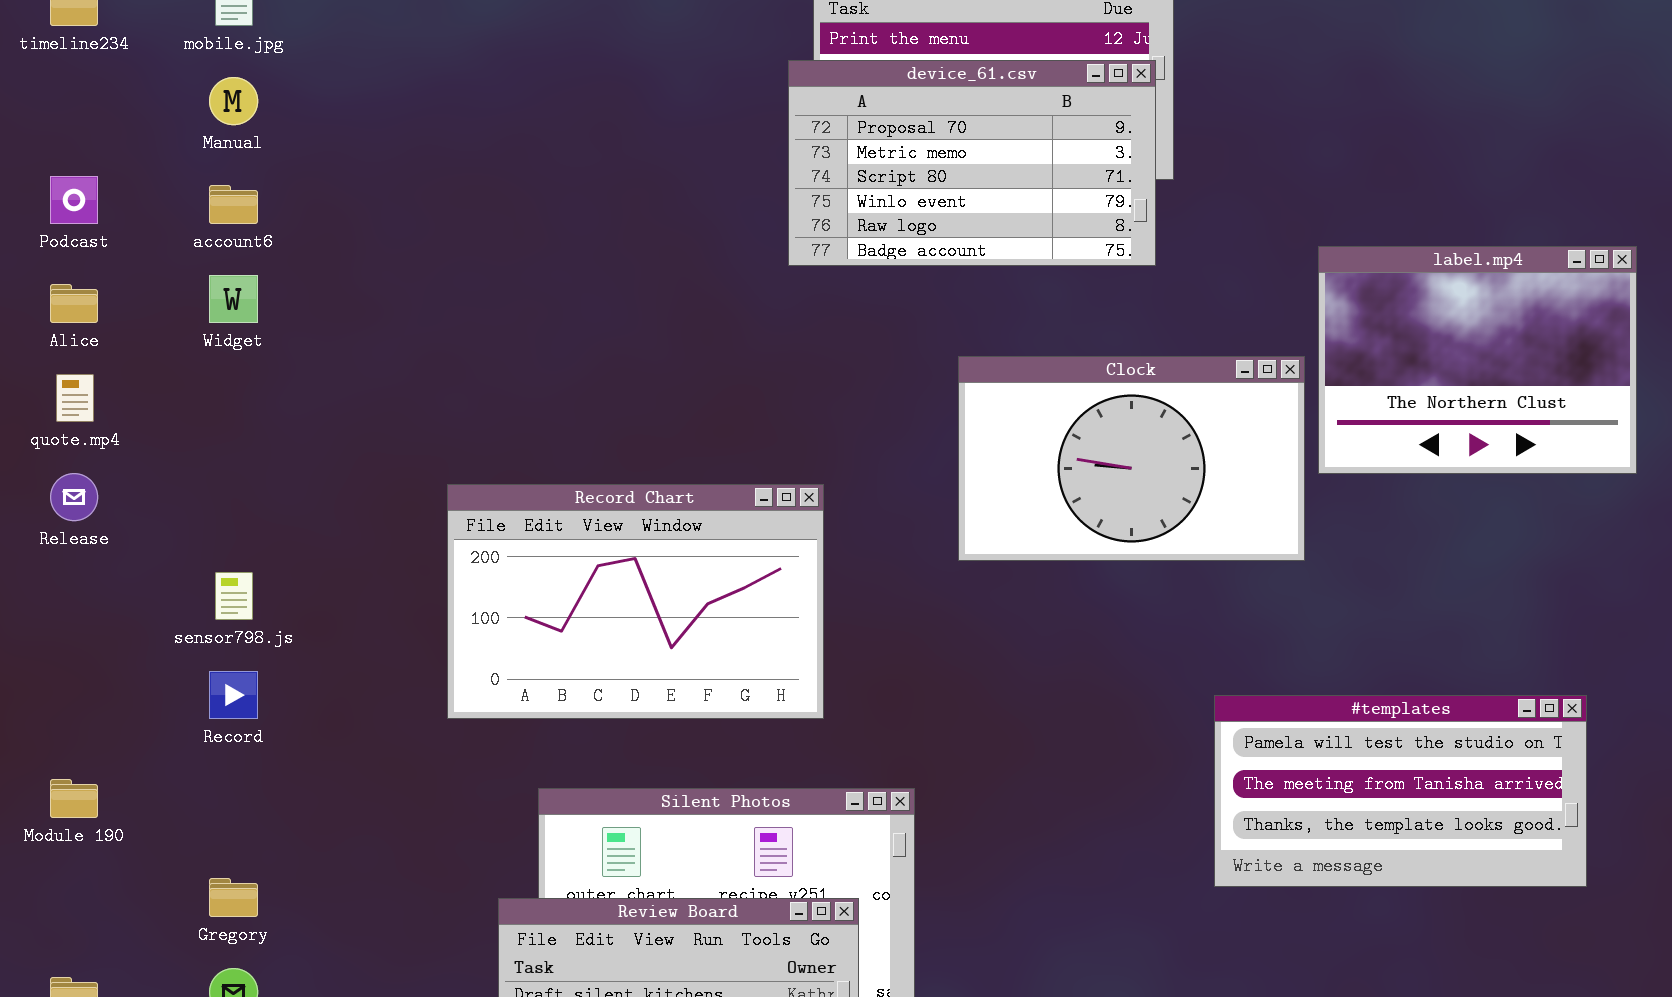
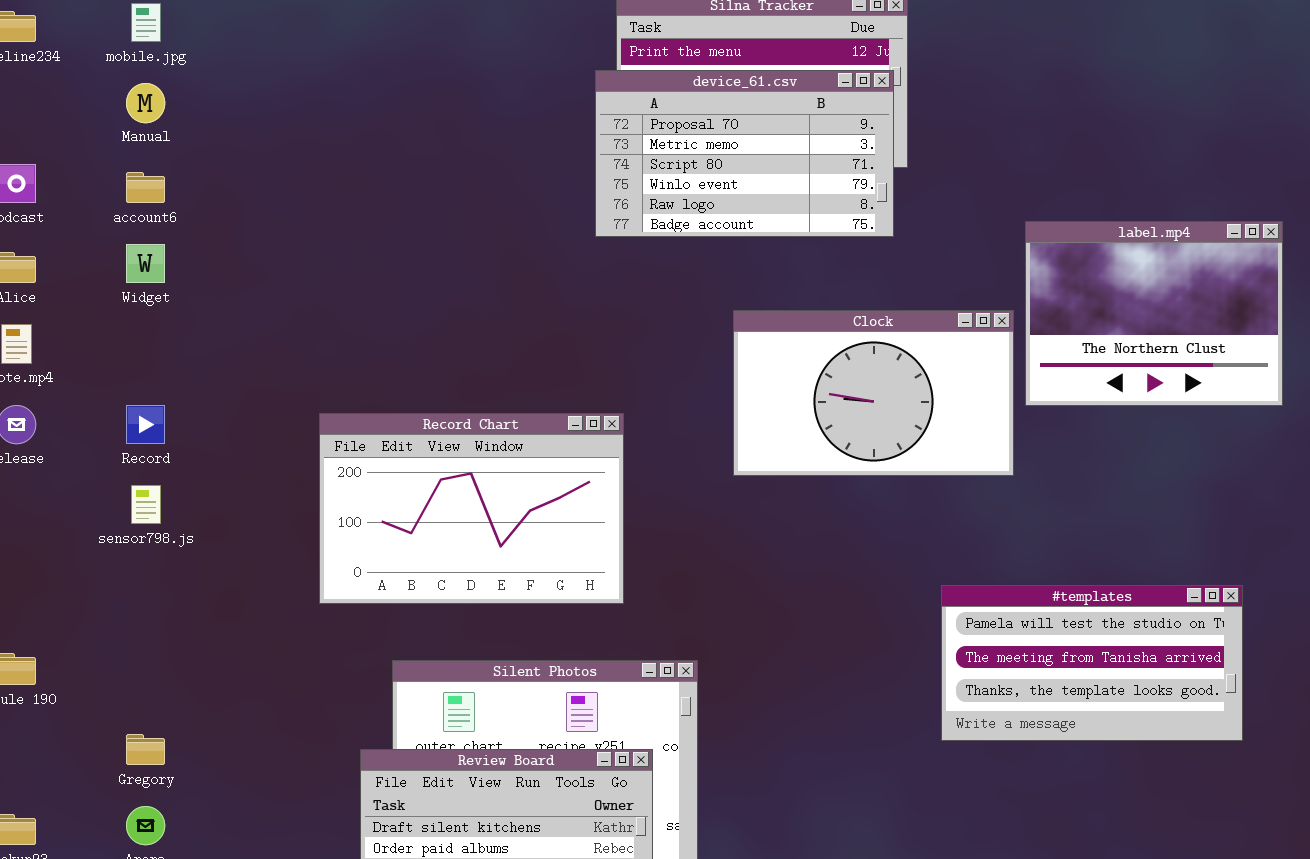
Record: [209,671,258,719] -> [126,405,165,444], moved

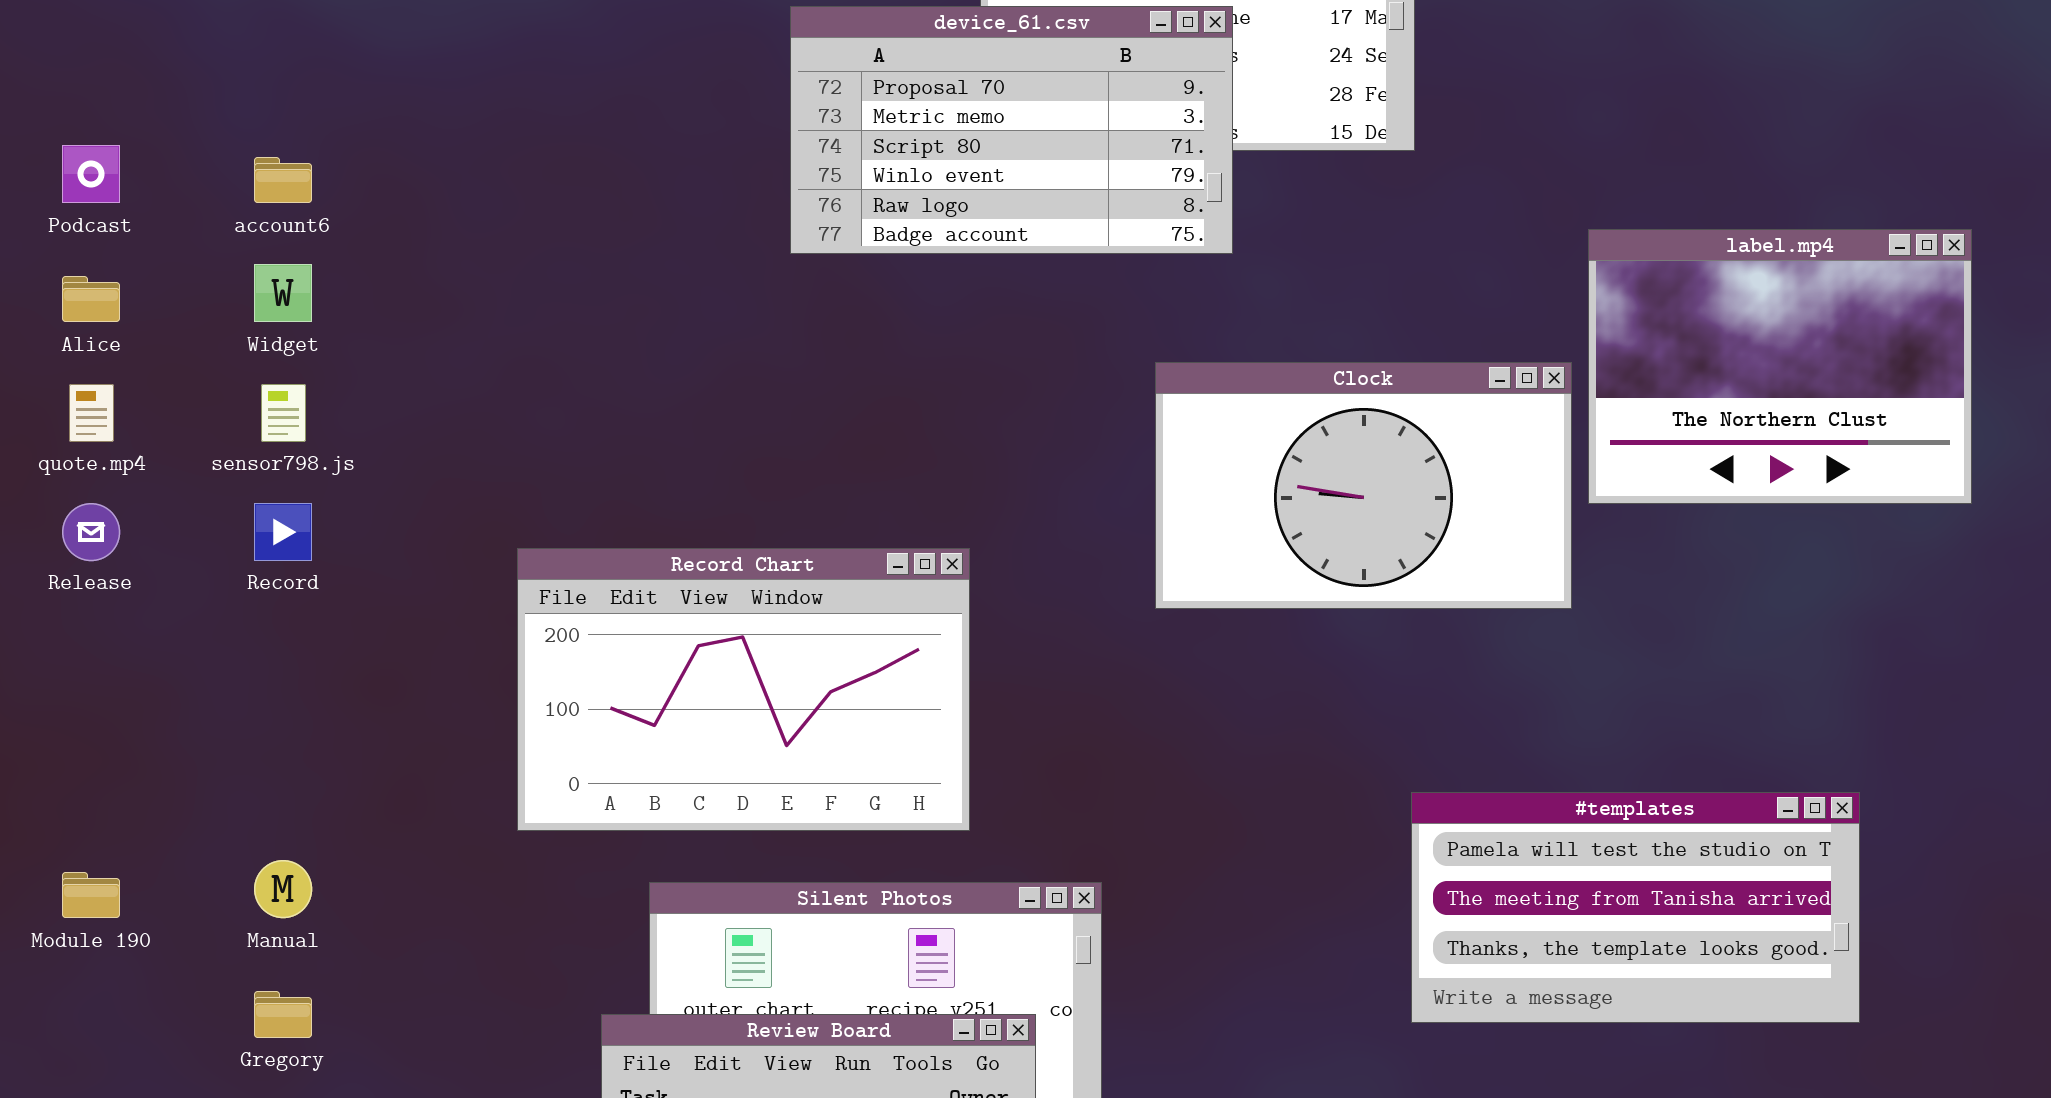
device_61.csv: [595,70,894,237] -> [790,6,1233,254], moved
Manual: [126,83,165,123] -> [254,860,312,918], moved
Record Chart: [319,413,624,604] -> [517,548,970,831], moved
sensor798.js: [131,485,161,524] -> [261,384,306,442], moved
#templates: [941,585,1243,741] -> [1411,792,1860,1023], moved

